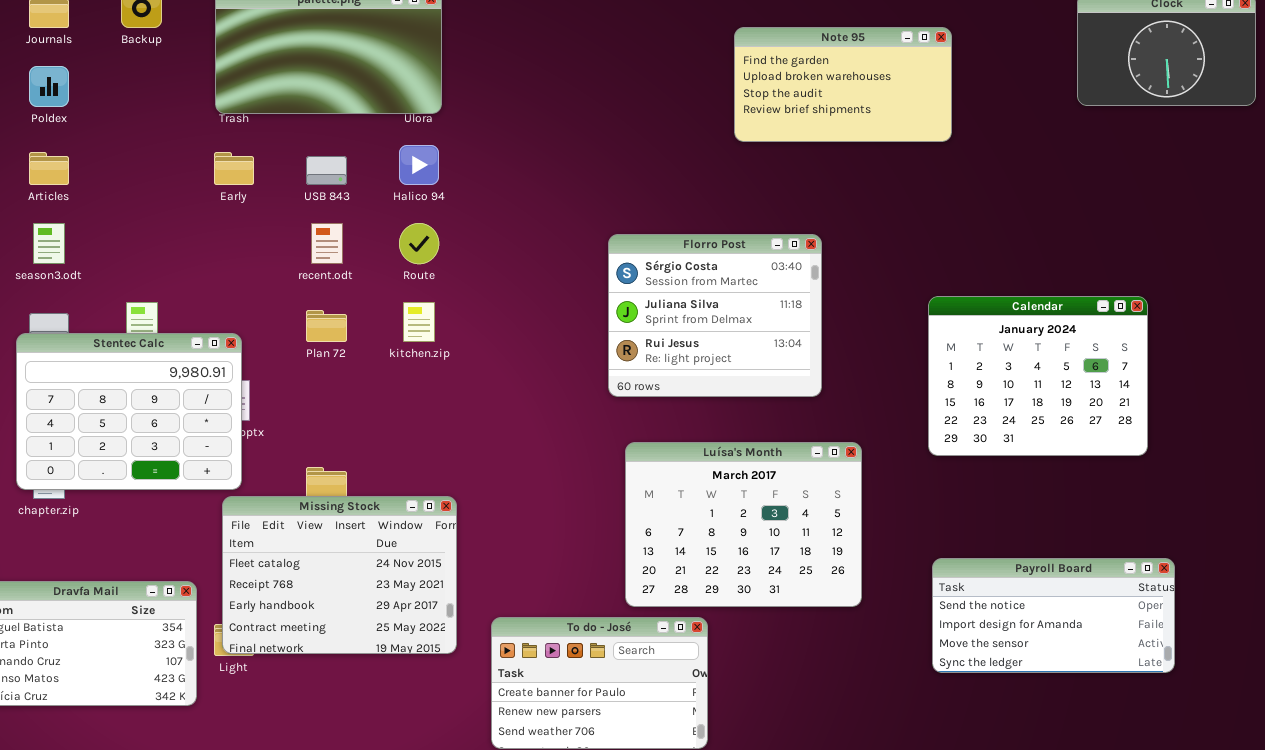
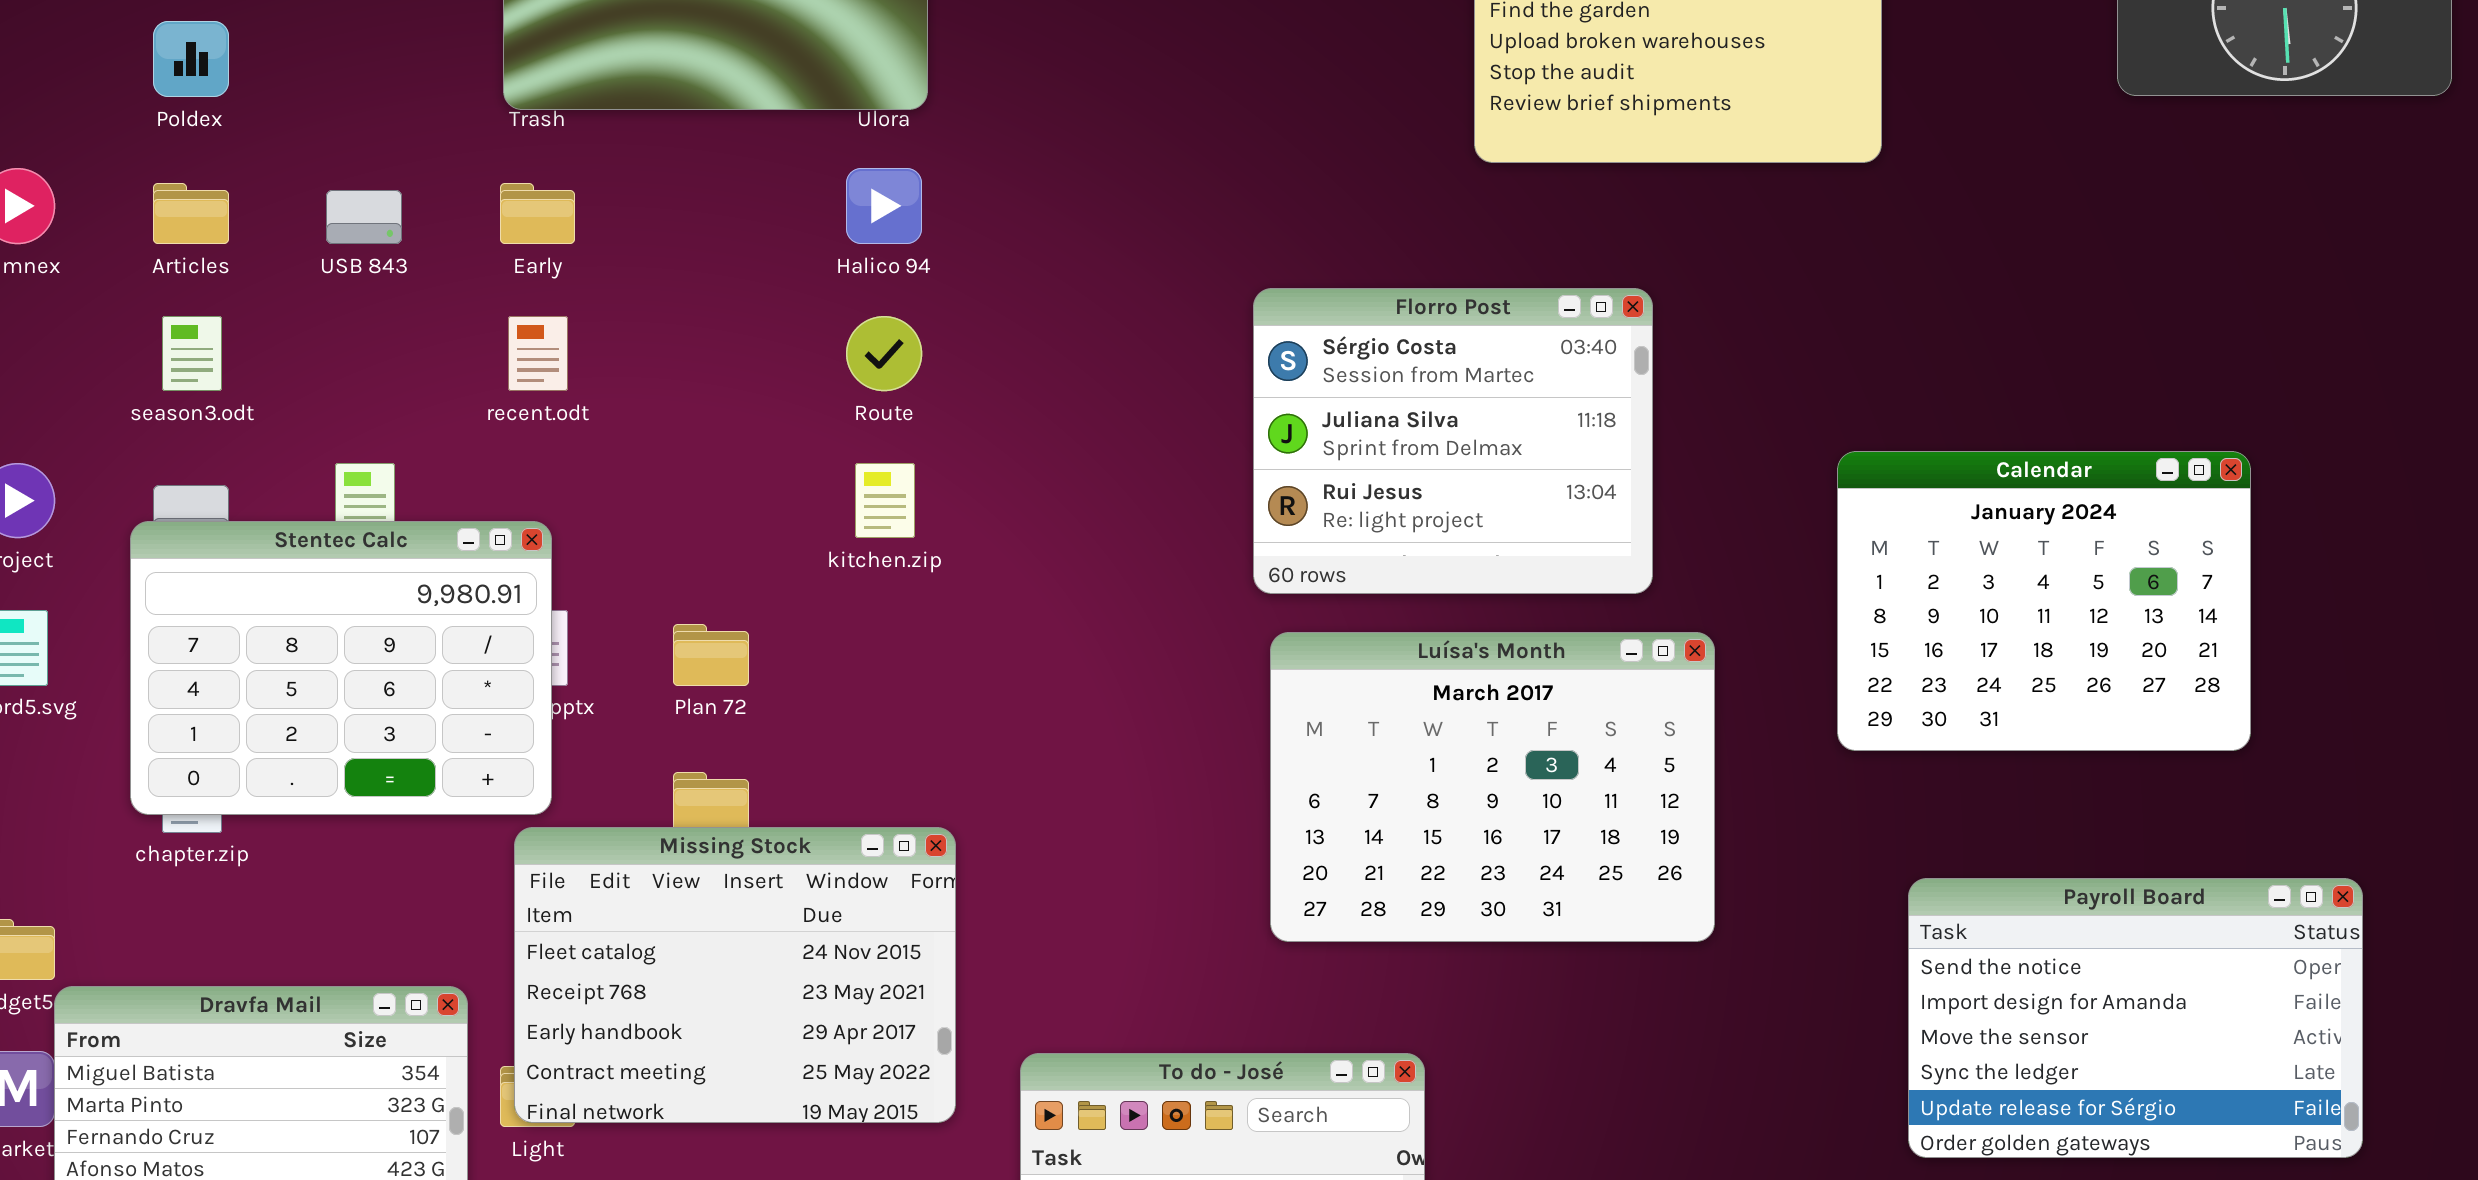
USB 843: [306,156,347,185] -> [326,190,402,244], moved
recent.odt: [311,223,343,264] -> [508,316,568,391], moved
Florro Post: [608,234,822,397] -> [1253,288,1653,594], moved
Plan 72: [306,310,347,342] -> [673,624,749,686], moved
Luísa's Month: [625,442,862,607] -> [1270,632,1715,942], moved
Payroll Board: [932,558,1175,673] -> [1908,878,2363,1158], moved, resized

